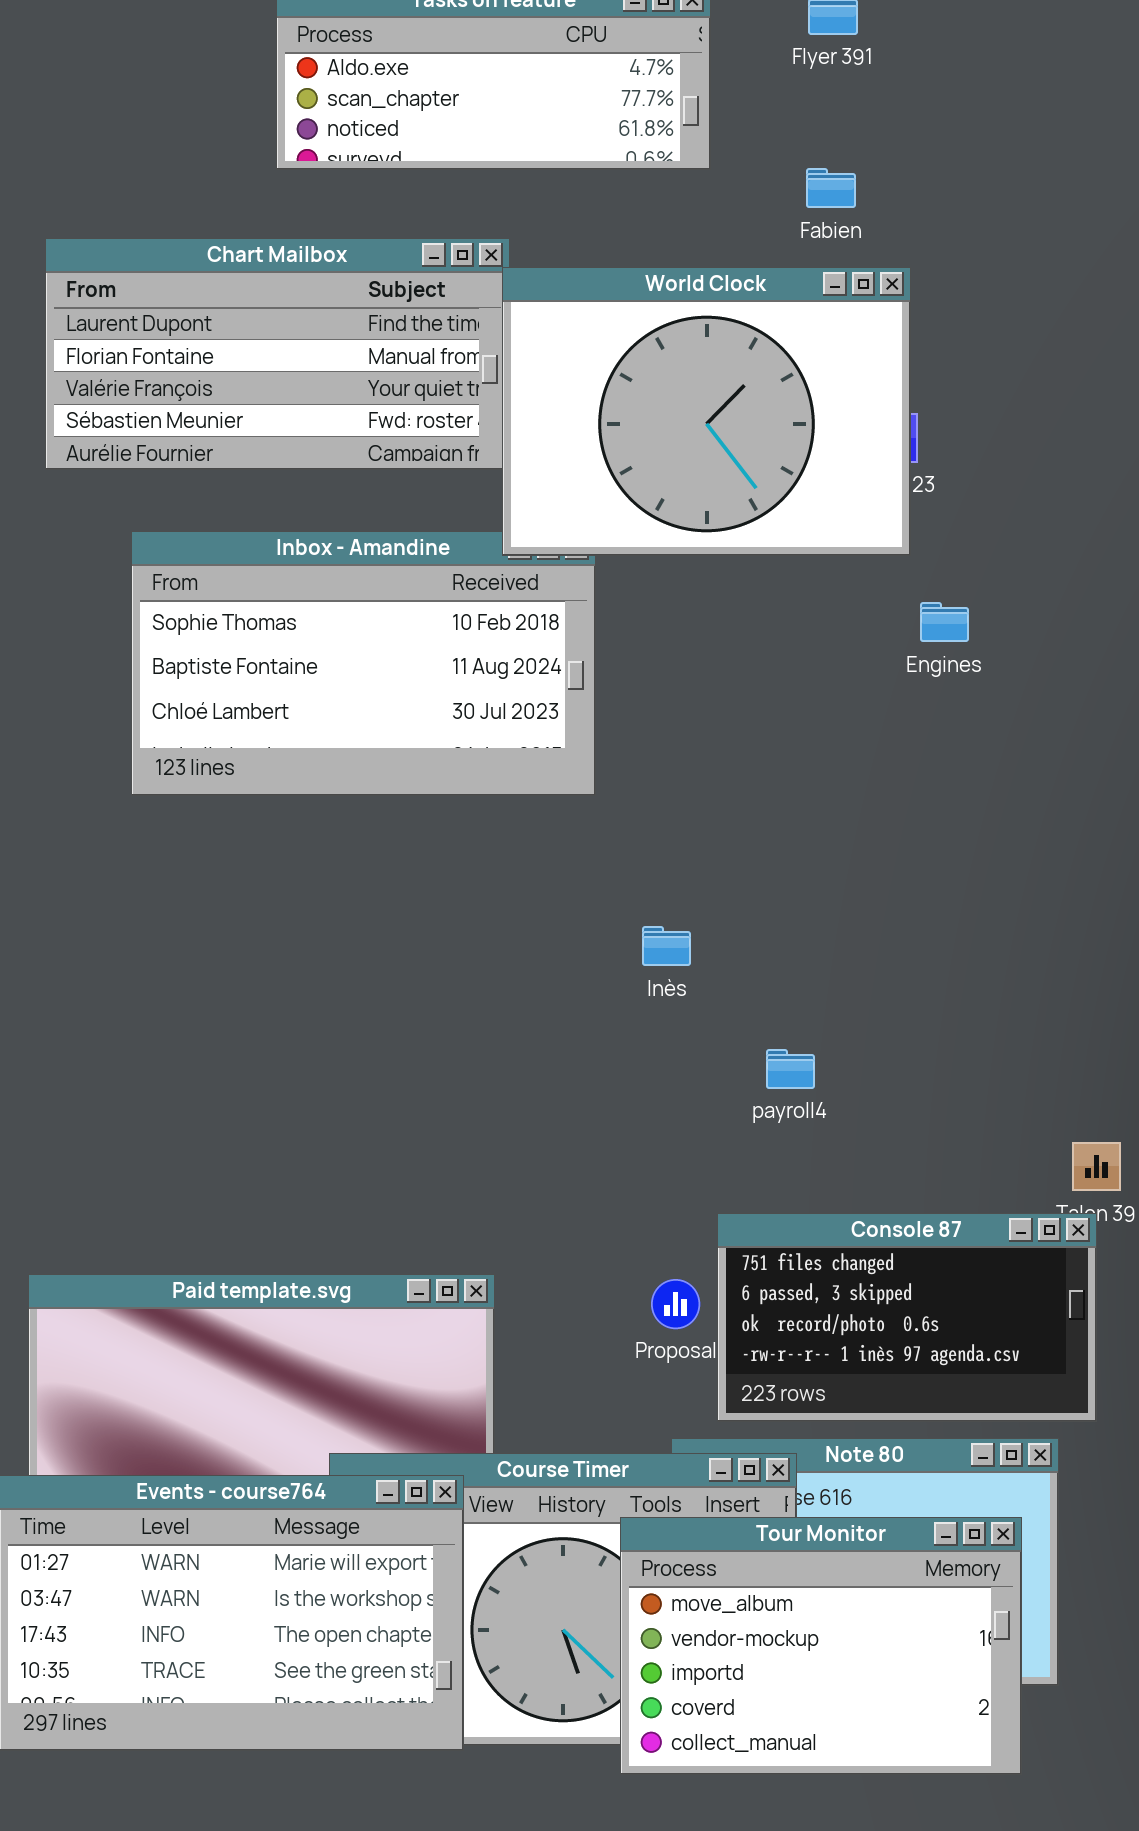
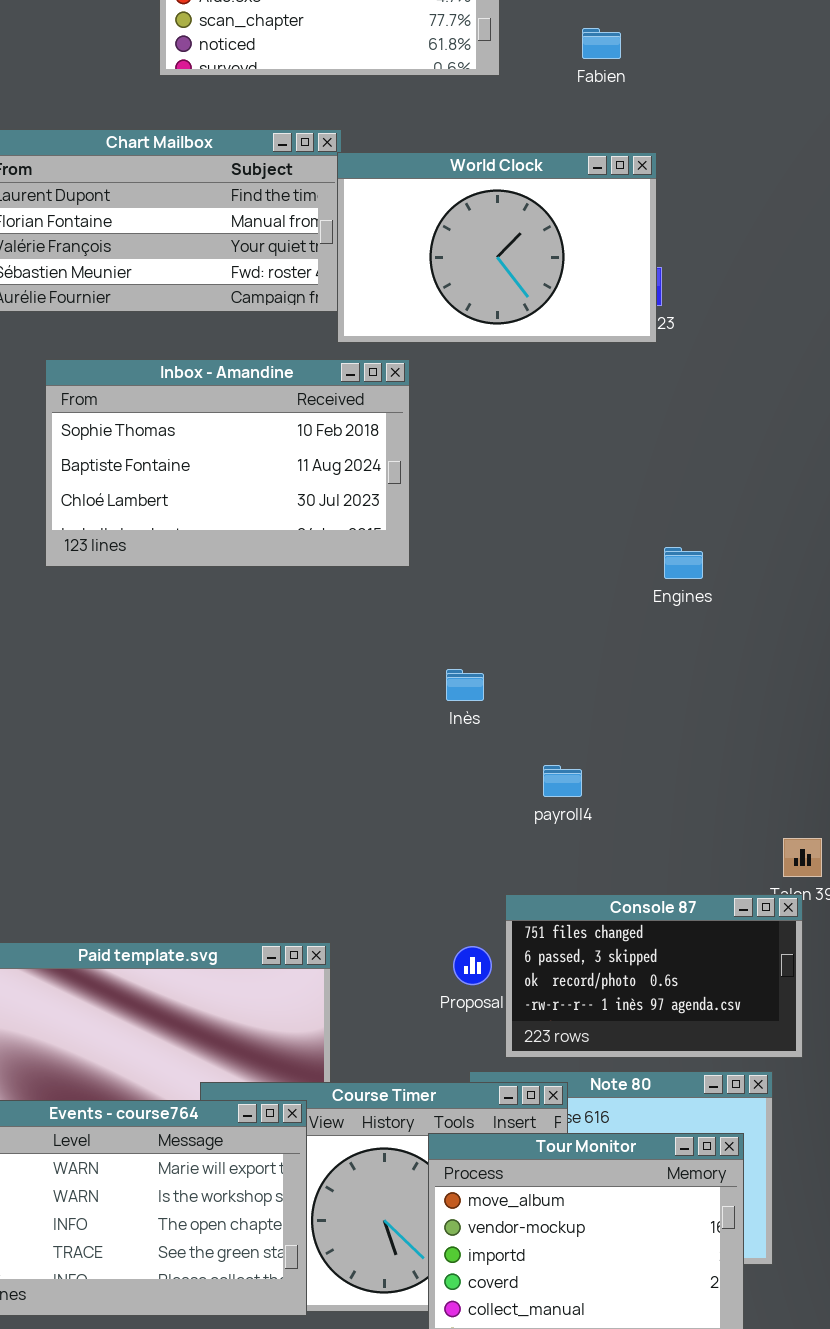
Fabien: [806,168,856,208] -> [582,28,621,59], moved
World Clock: [502,267,911,556] -> [337,152,657,343], resized
Engines: [920,602,969,642] -> [664,547,703,579], moved

